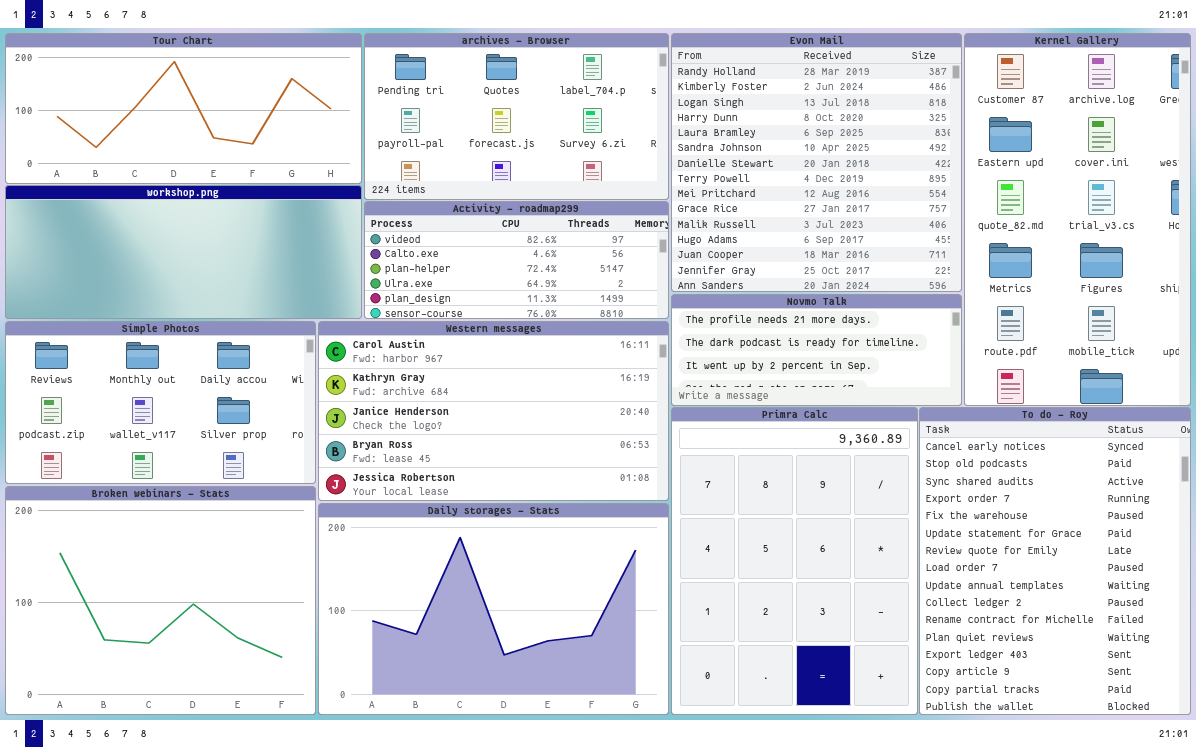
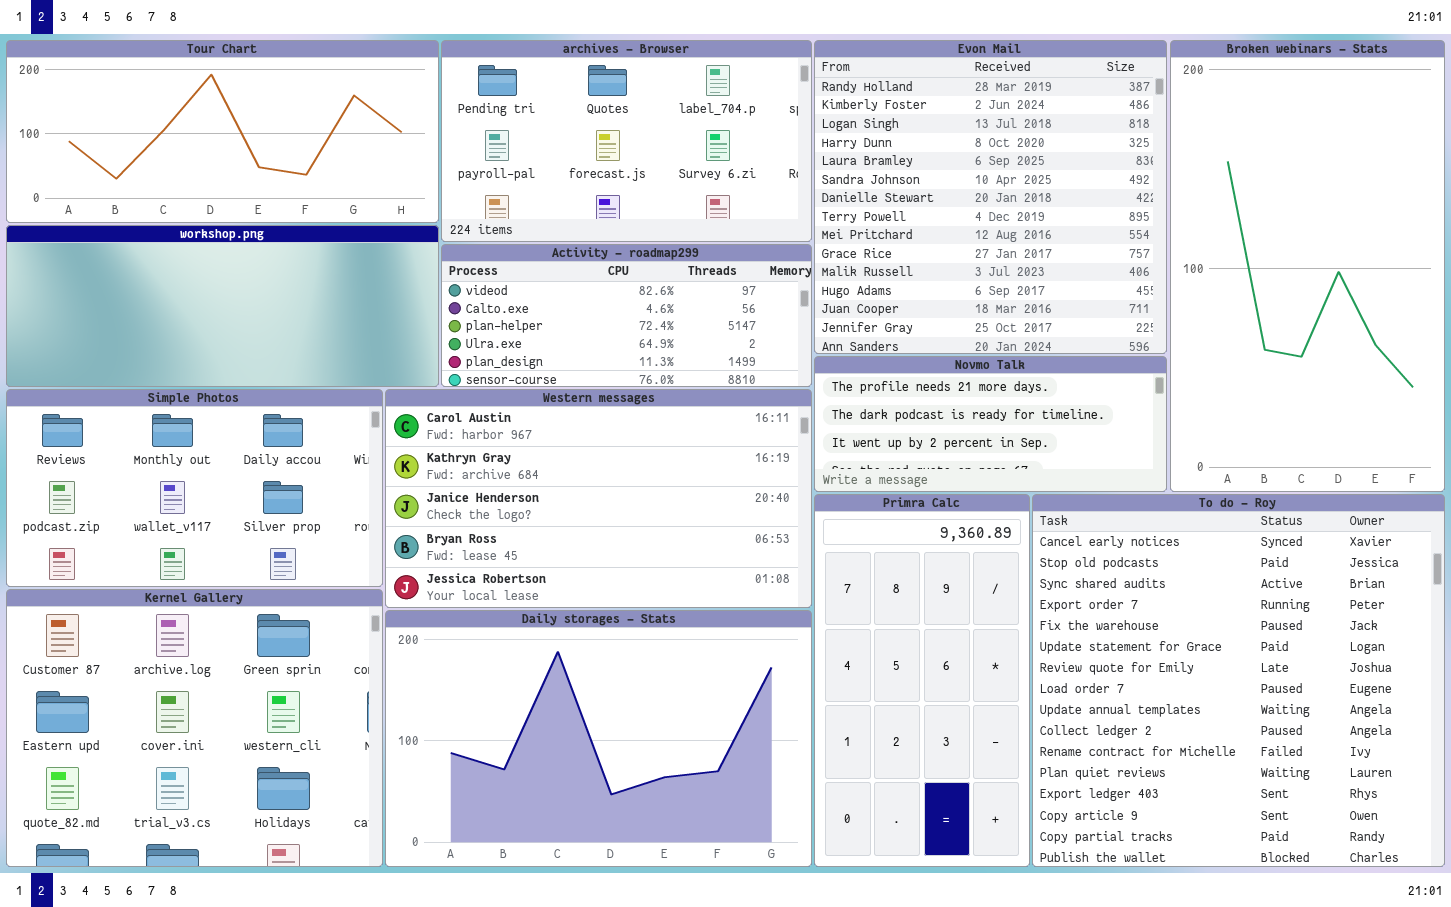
Kernel Gallery: [964,33,1191,406] -> [6,589,383,867], moved, resized
Primra Calc: [671,407,918,715] -> [814,494,1030,867], resized
To do - Roy: [919,407,1191,715] -> [1032,494,1445,867], resized
Broken webinars - Stats: [5,486,316,715] -> [1170,40,1445,492], moved, resized

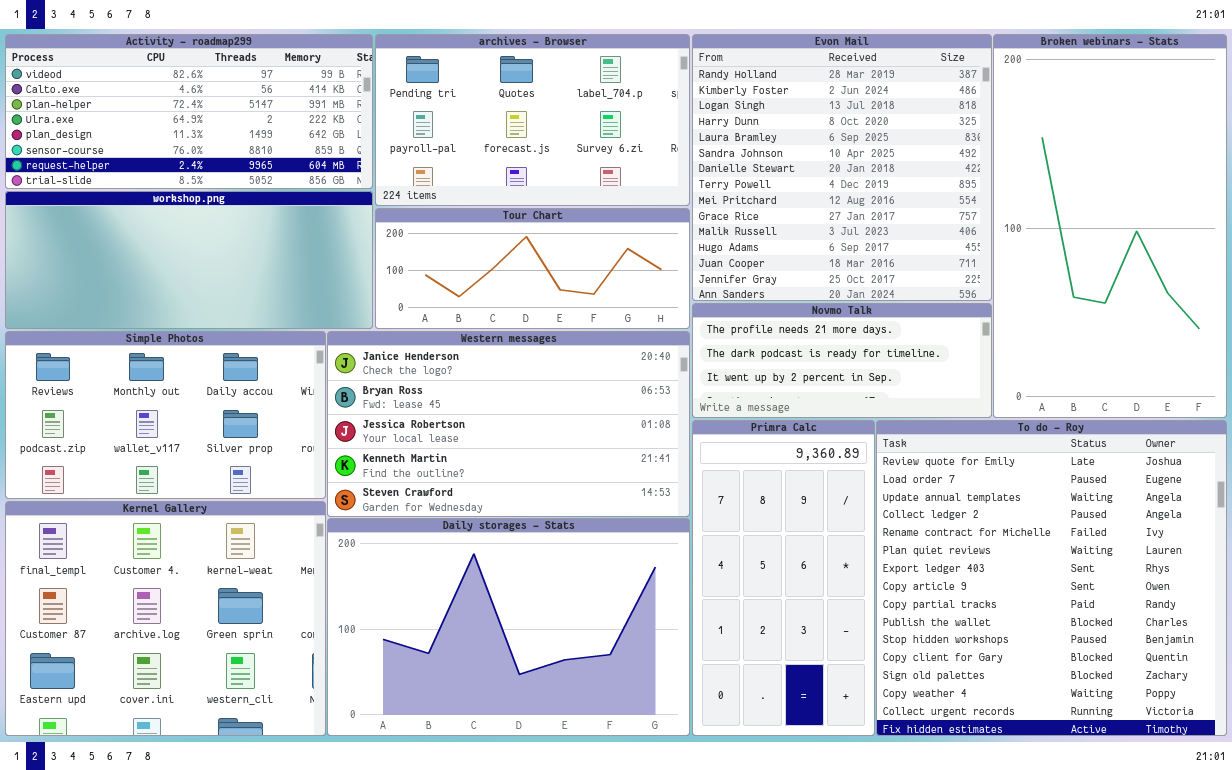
Tour Chart: [6,40,439,223] -> [375,208,690,329], moved, resized
Activity - roadmap299: [441,244,812,387] -> [5,34,373,189], moved, resized
Western messages: [385,389,812,608] -> [327,331,690,517], scrolled down 2 rows
To do - Roy: [1032,494,1445,867] -> [876,420,1227,736], scrolled down 6 rows
Kernel Gallery: [6,589,383,867] -> [5,501,326,736], scrolled up 1 row

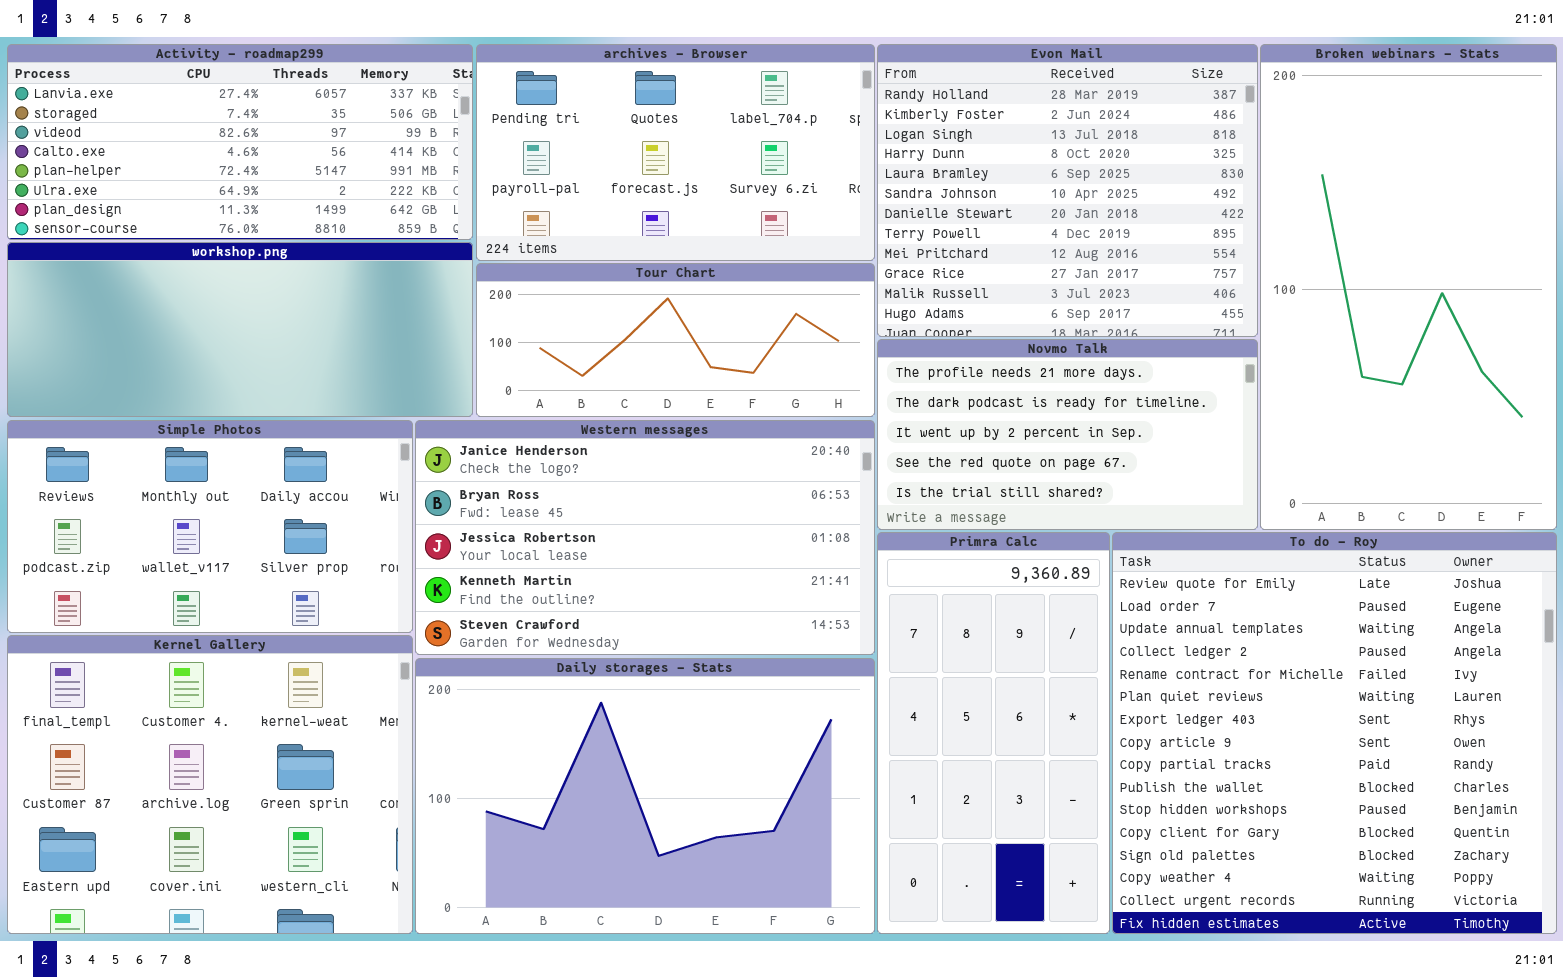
Activity - roadmap299: [5,34,373,189] -> [7,44,473,240], scrolled up 2 rows
Evon Mail: [692,34,992,301] -> [877,44,1258,337], resized
Novmo Talk: [692,303,992,418] -> [877,339,1258,530], resized

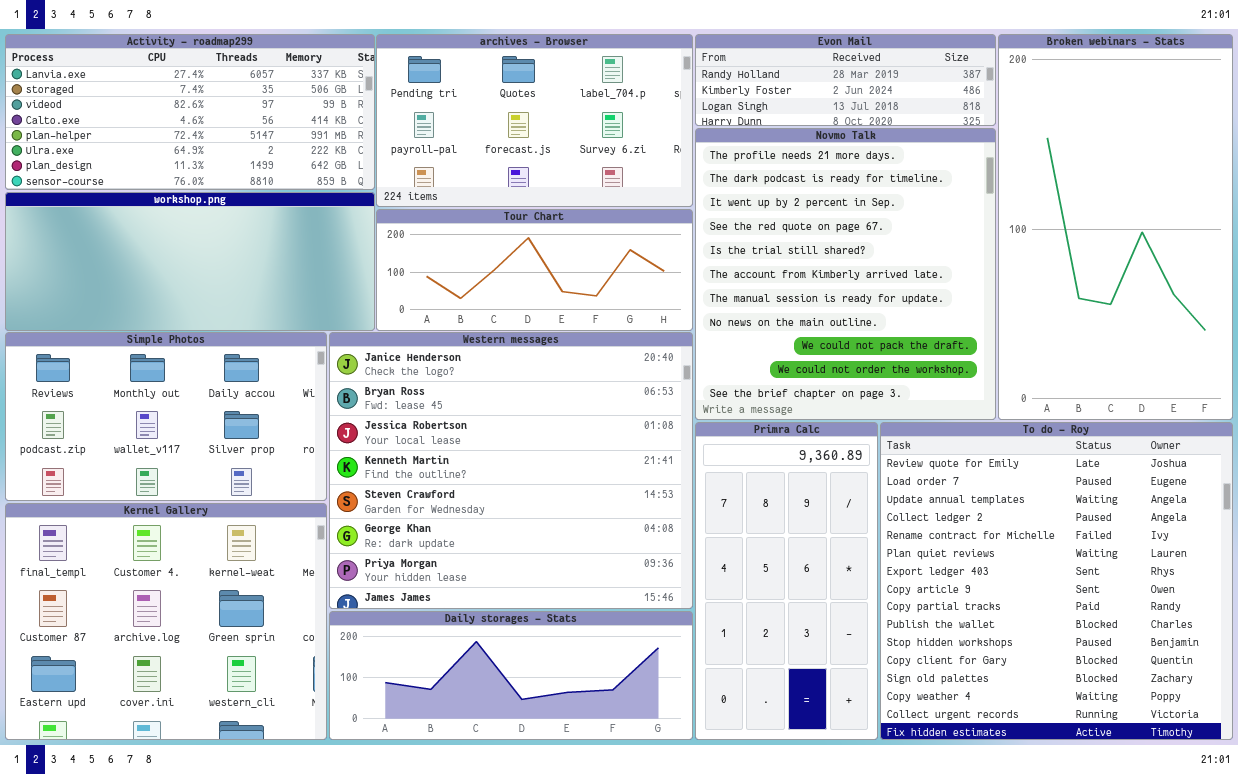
Evon Mail: [877,44,1258,337] -> [695,34,996,126], resized
Novmo Talk: [877,339,1258,530] -> [695,128,996,420], resized
Western messages: [415,420,875,655] -> [329,332,693,609], resized
Daily storages - Stats: [415,658,875,934] -> [329,611,693,740], resized

